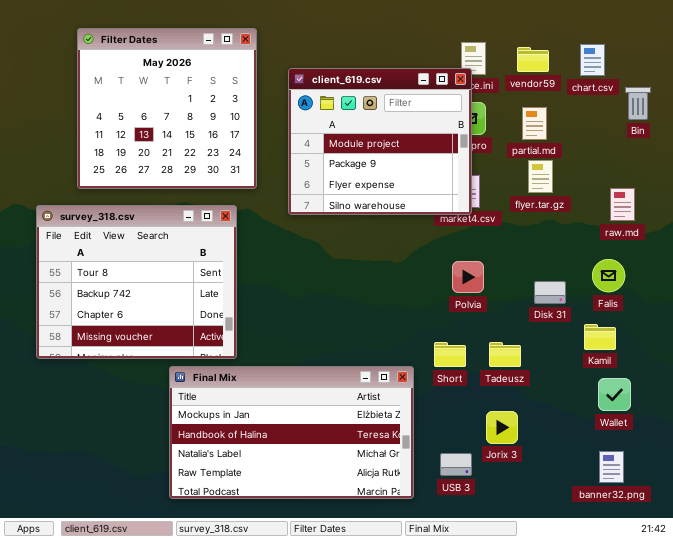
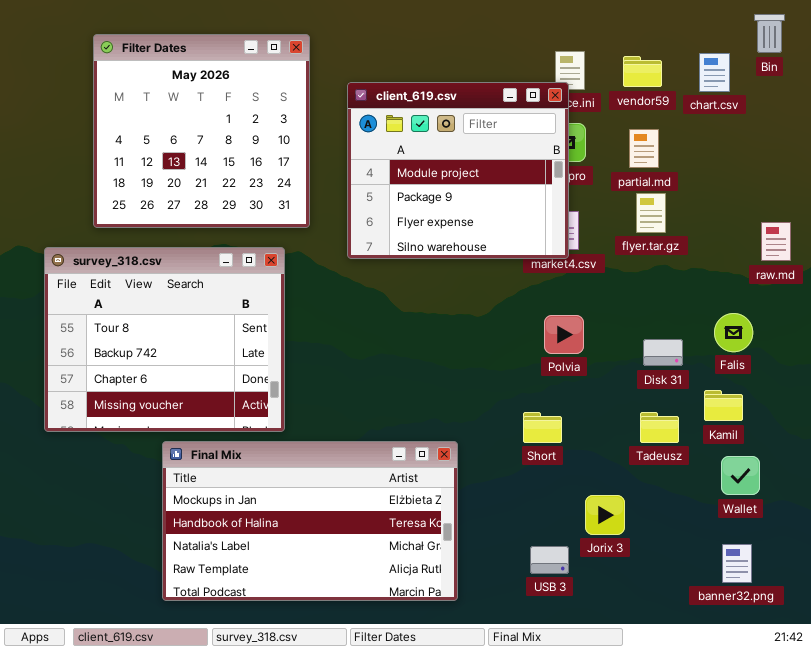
Bin: [625,87,651,120] -> [754,14,785,53], moved
raw.md: [610,188,635,221] -> [761,222,791,261], moved
Tadeusz: [489,342,521,367] -> [640,412,679,443], moved
Final Mix: [169,366,414,499] -> [162,441,458,601], moved

